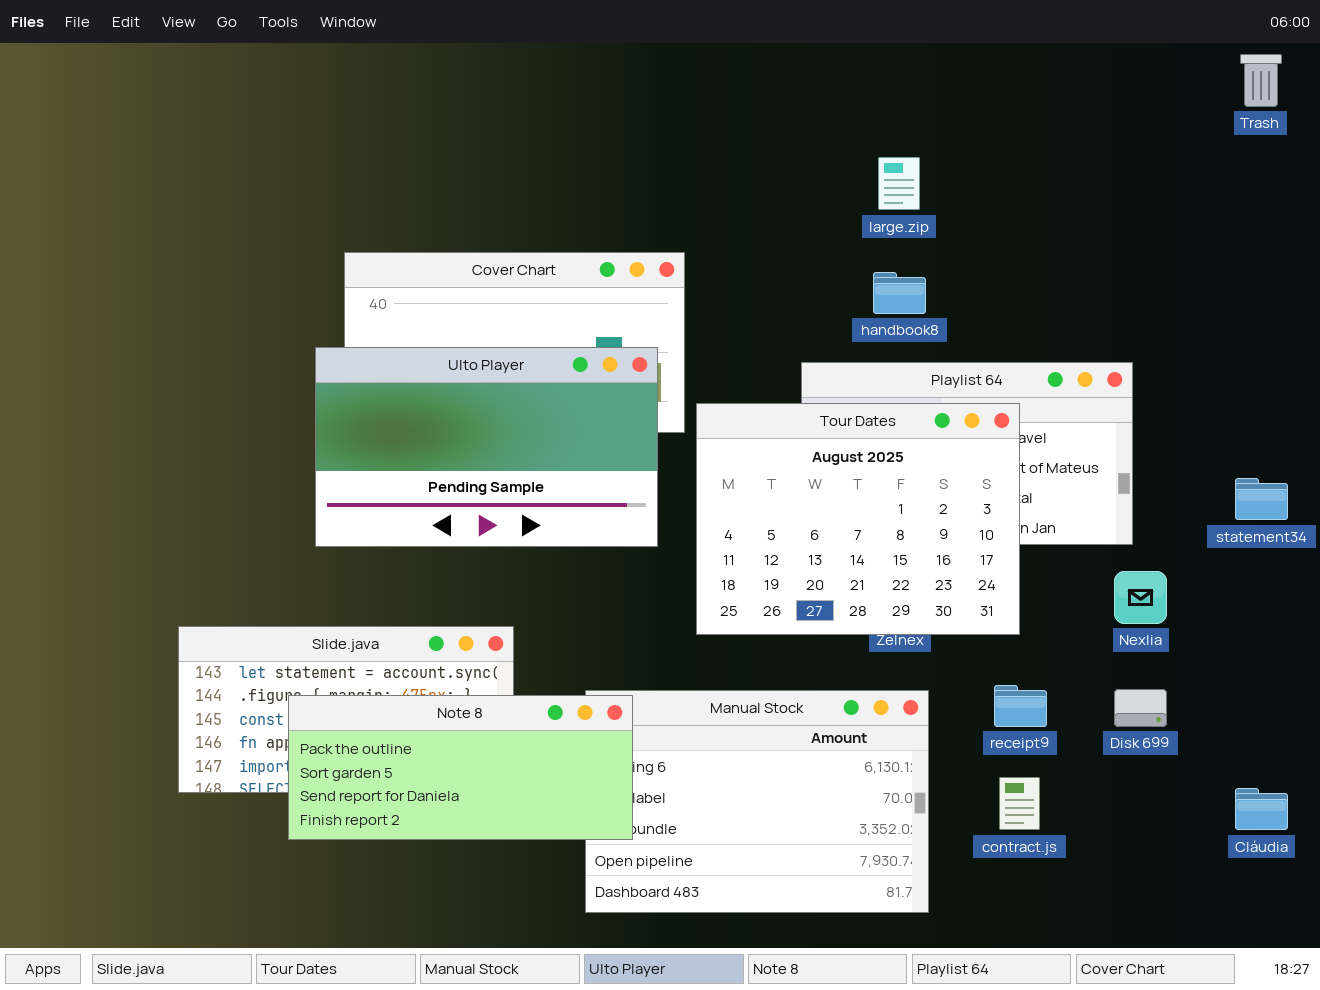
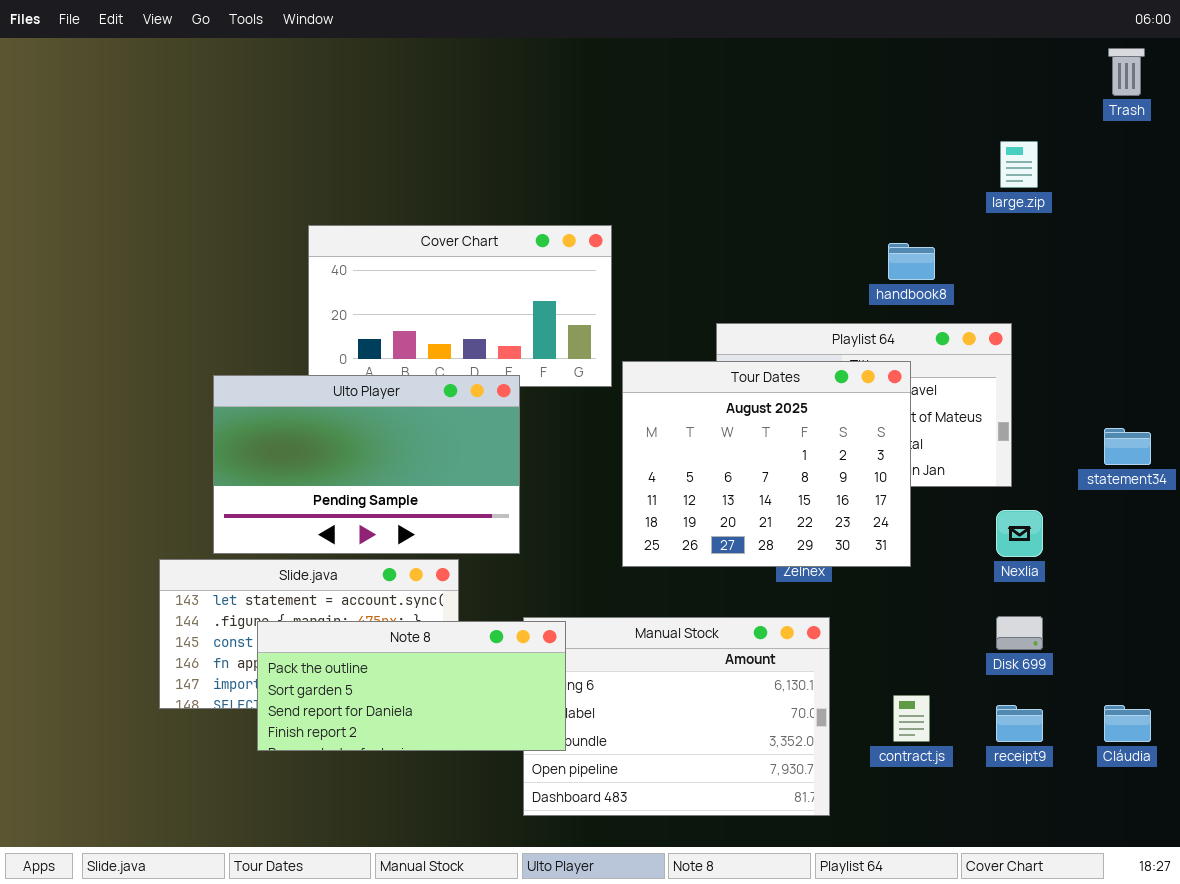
large.zip: [878,157,920,210] -> [1000,141,1038,188], moved
handbook8: [873,272,926,314] -> [888,243,935,280], moved
Ulto Player: [315,347,658,547] -> [213,375,520,554], moved
receipt9: [994,685,1047,727] -> [996,705,1043,742], moved

